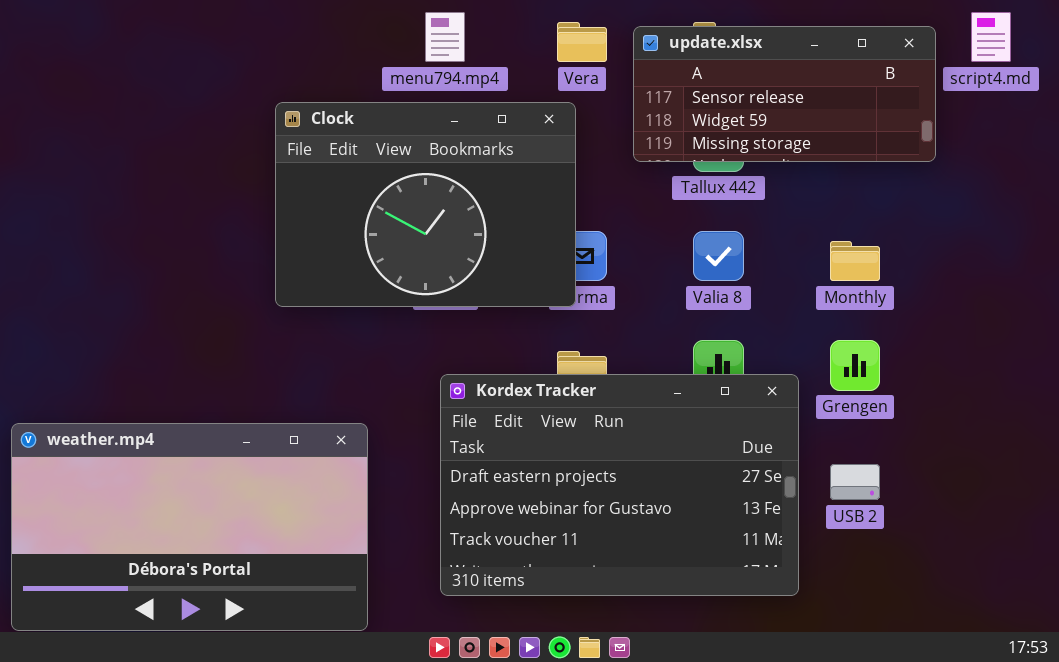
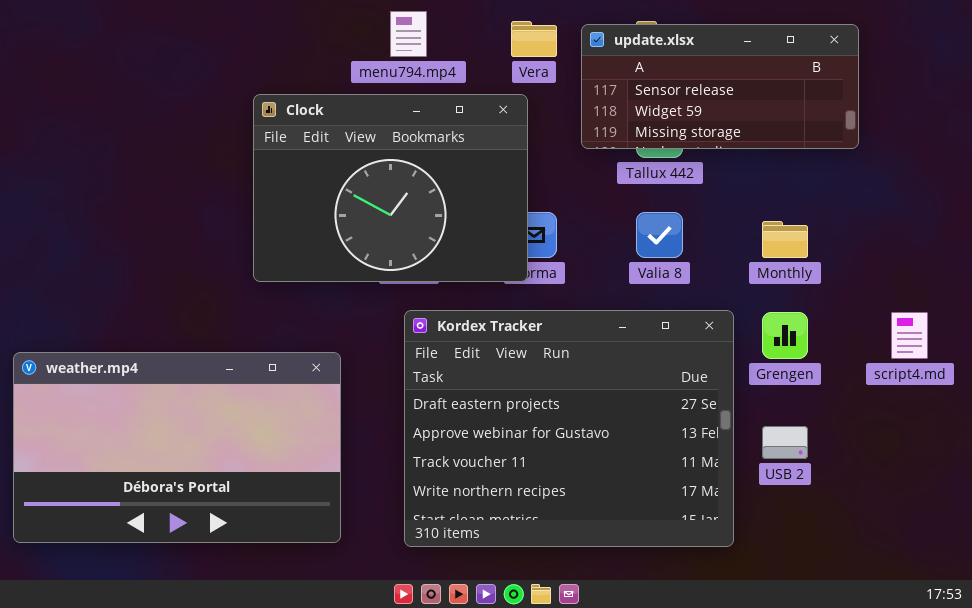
script4.md: [971,12,1011,62] -> [891,312,928,359], moved
Kordex Tracker: [440,374,799,596] -> [404,310,734,547], resized
weather.mp4: [11,423,368,631] -> [13,352,341,543], moved

